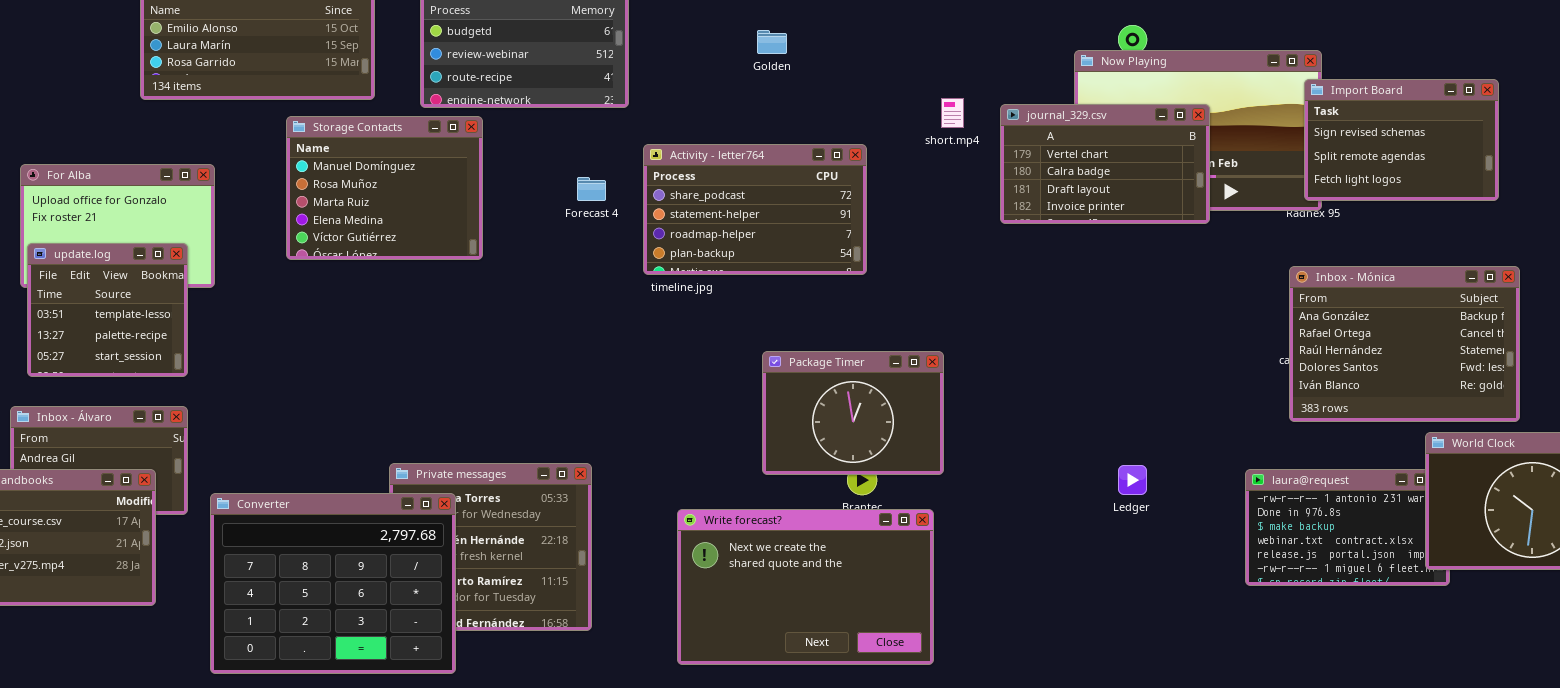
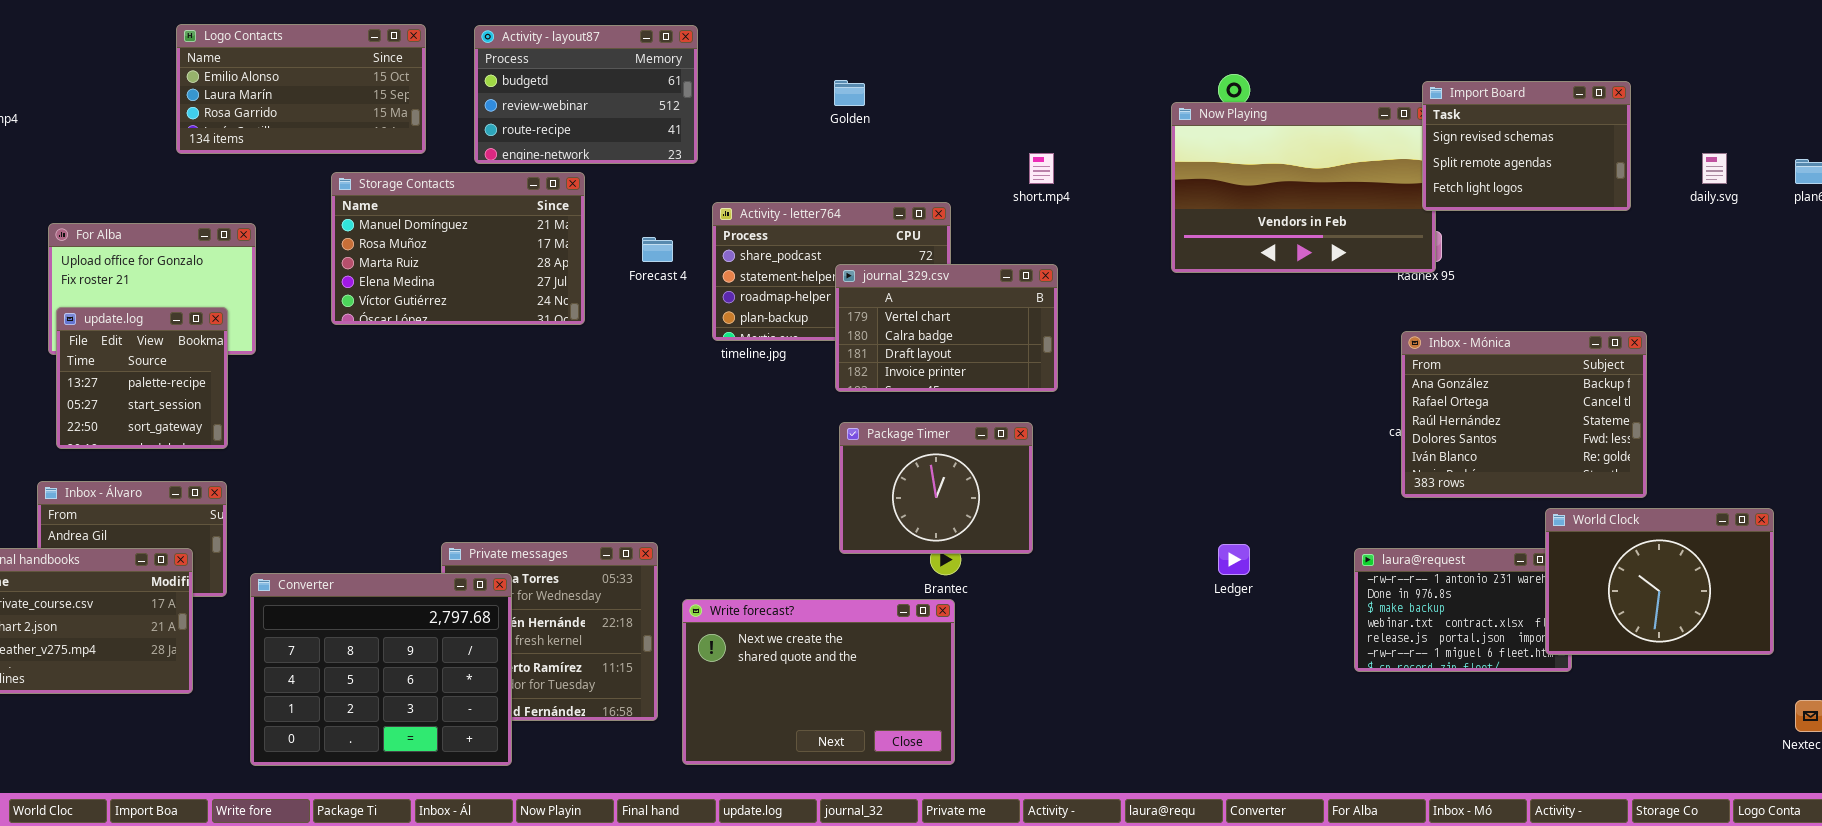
Import Board: [1304,79,1499,201] -> [1422,81,1631,211], moved
journal_329.csv: [1000,104,1210,224] -> [835,264,1058,392], moved
Storage Contacts: [286,116,483,260] -> [331,172,585,325], resized
update.log: [27,243,188,377] -> [56,307,228,449], scrolled down 1 row
Write forecast?: [677,509,934,665] -> [682,599,955,765], moved

